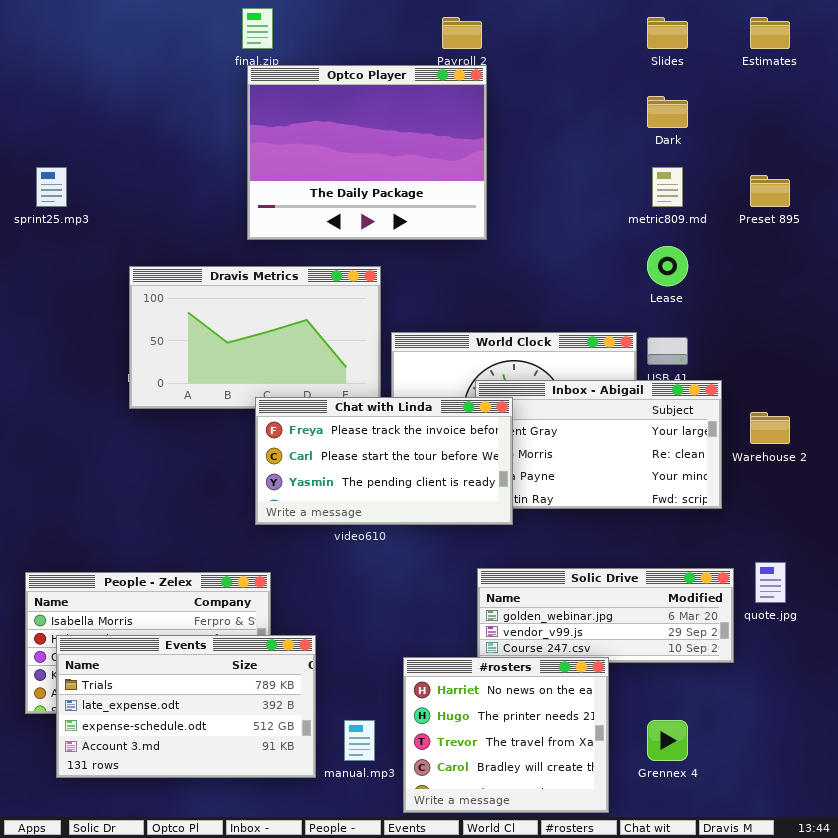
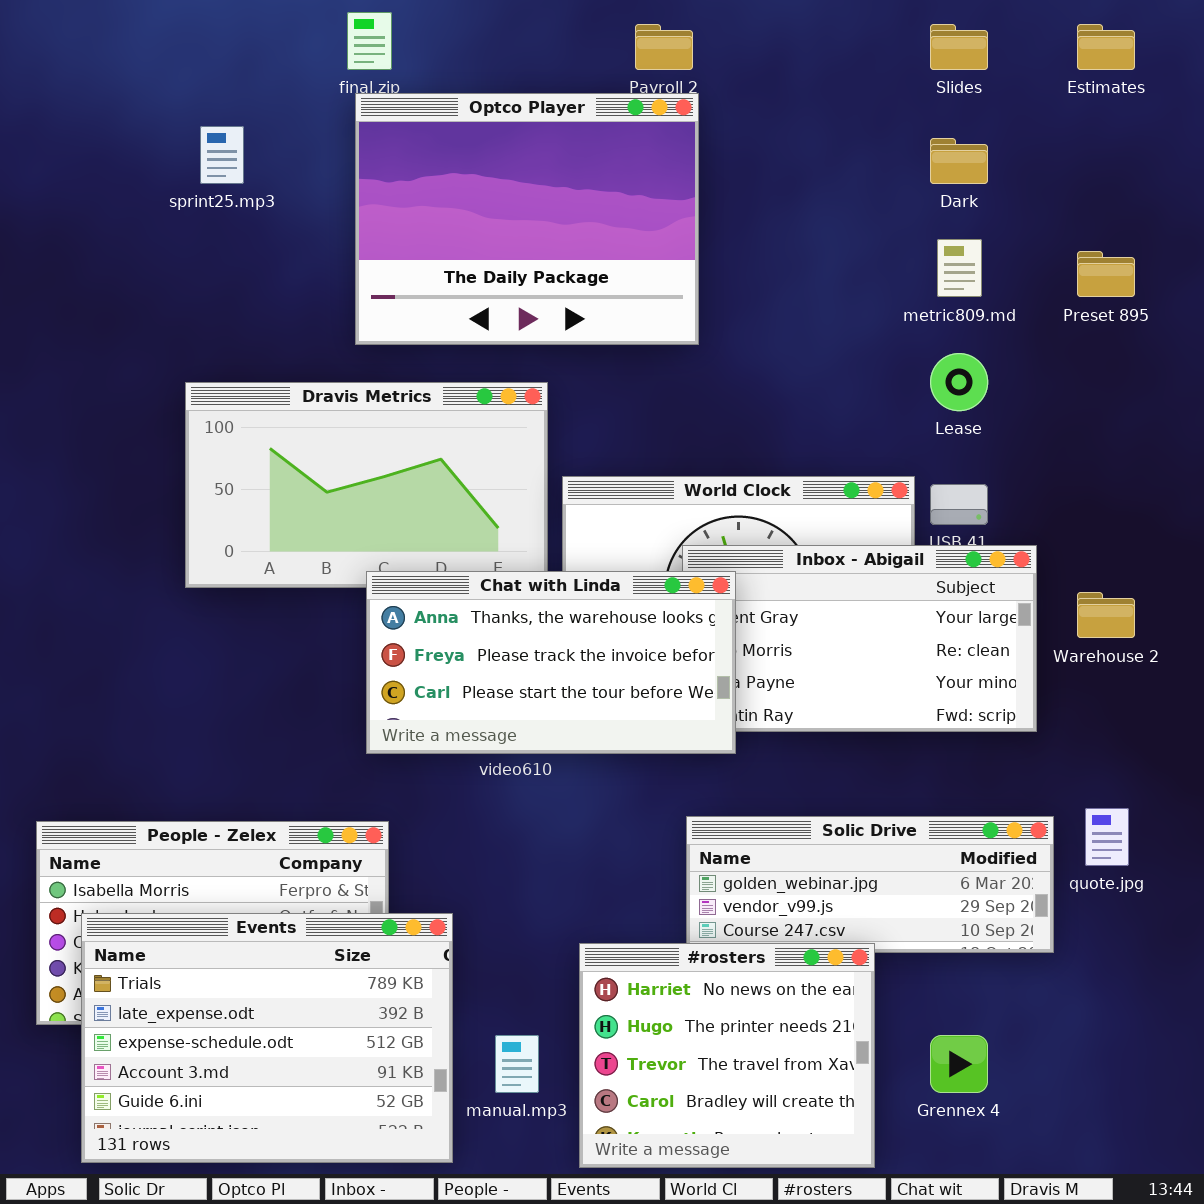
sprint25.mp3: [36,167,67,207] -> [200,126,244,184], moved
Chat with Linda: [255,397,513,525] -> [366,571,736,754], scrolled up 1 row
Events: [56,635,316,778] -> [81,913,453,1163], resized

